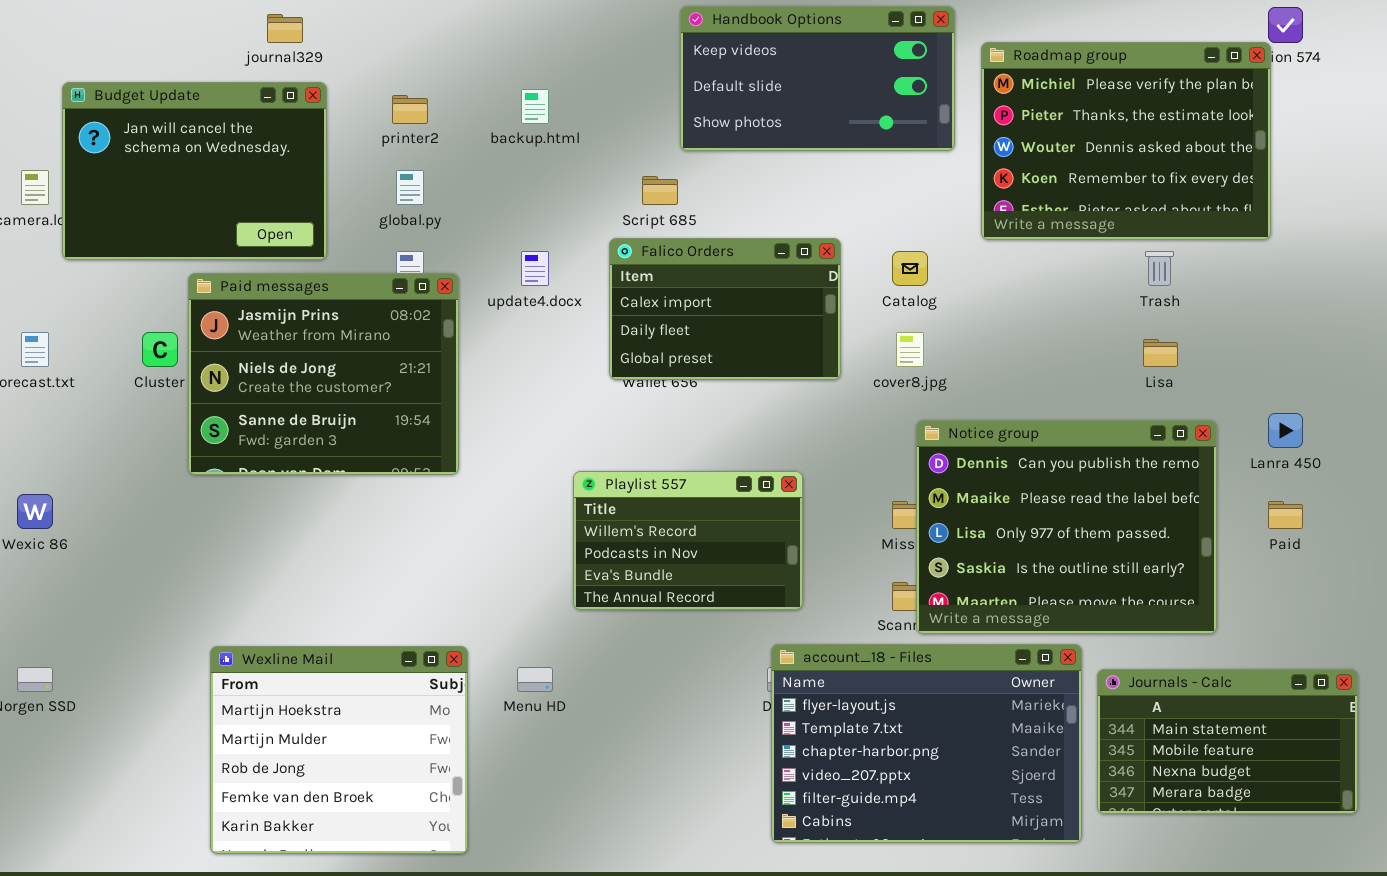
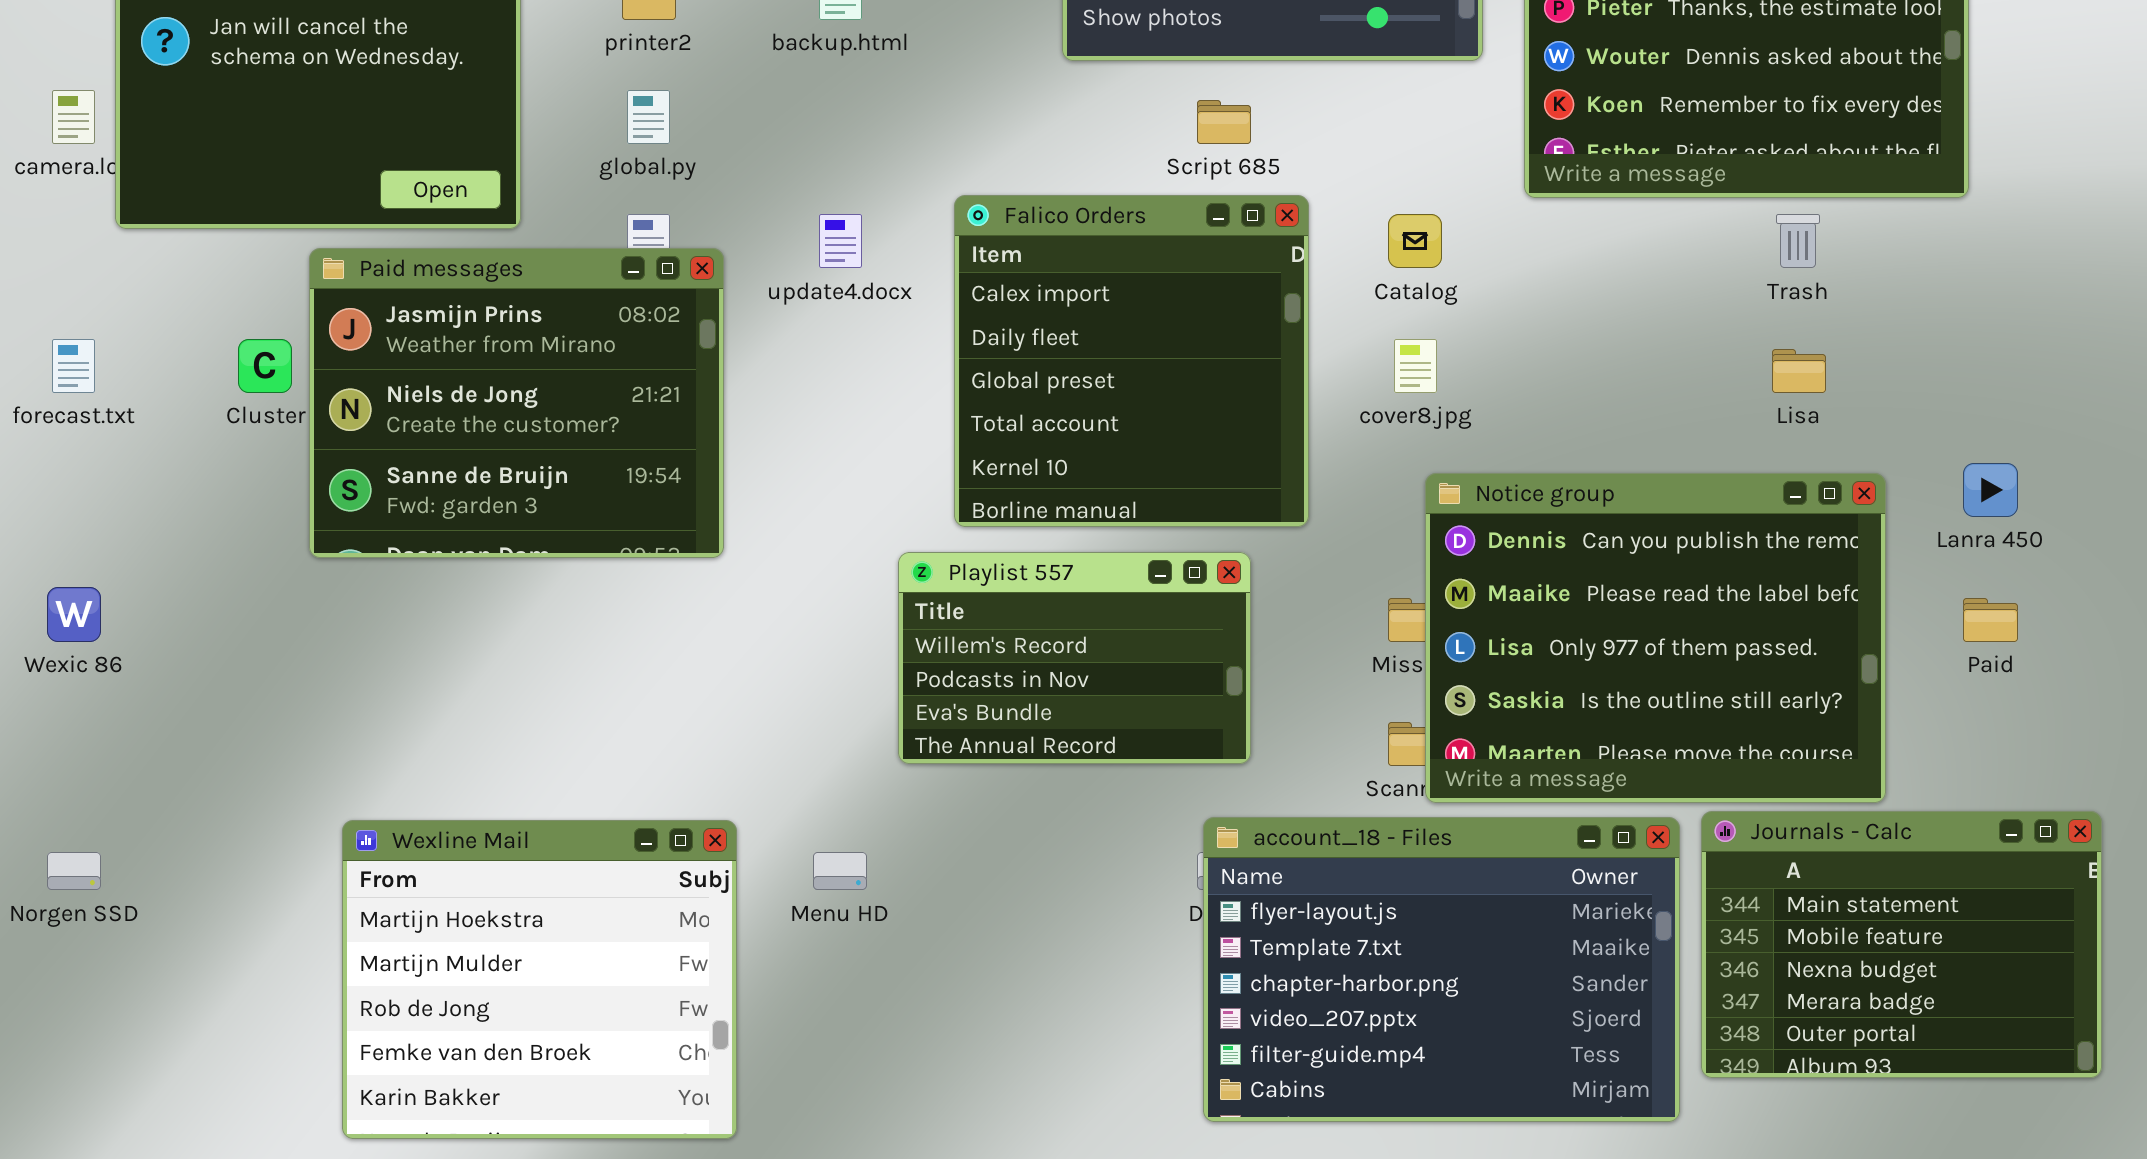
Script 685: [642,176,678,205] -> [1197,100,1251,144], moved
Falico Orders: [609,238,841,380] -> [954,195,1309,527], resized
Journals - Calc: [1097,669,1358,814] -> [1701,811,2102,1078], resized

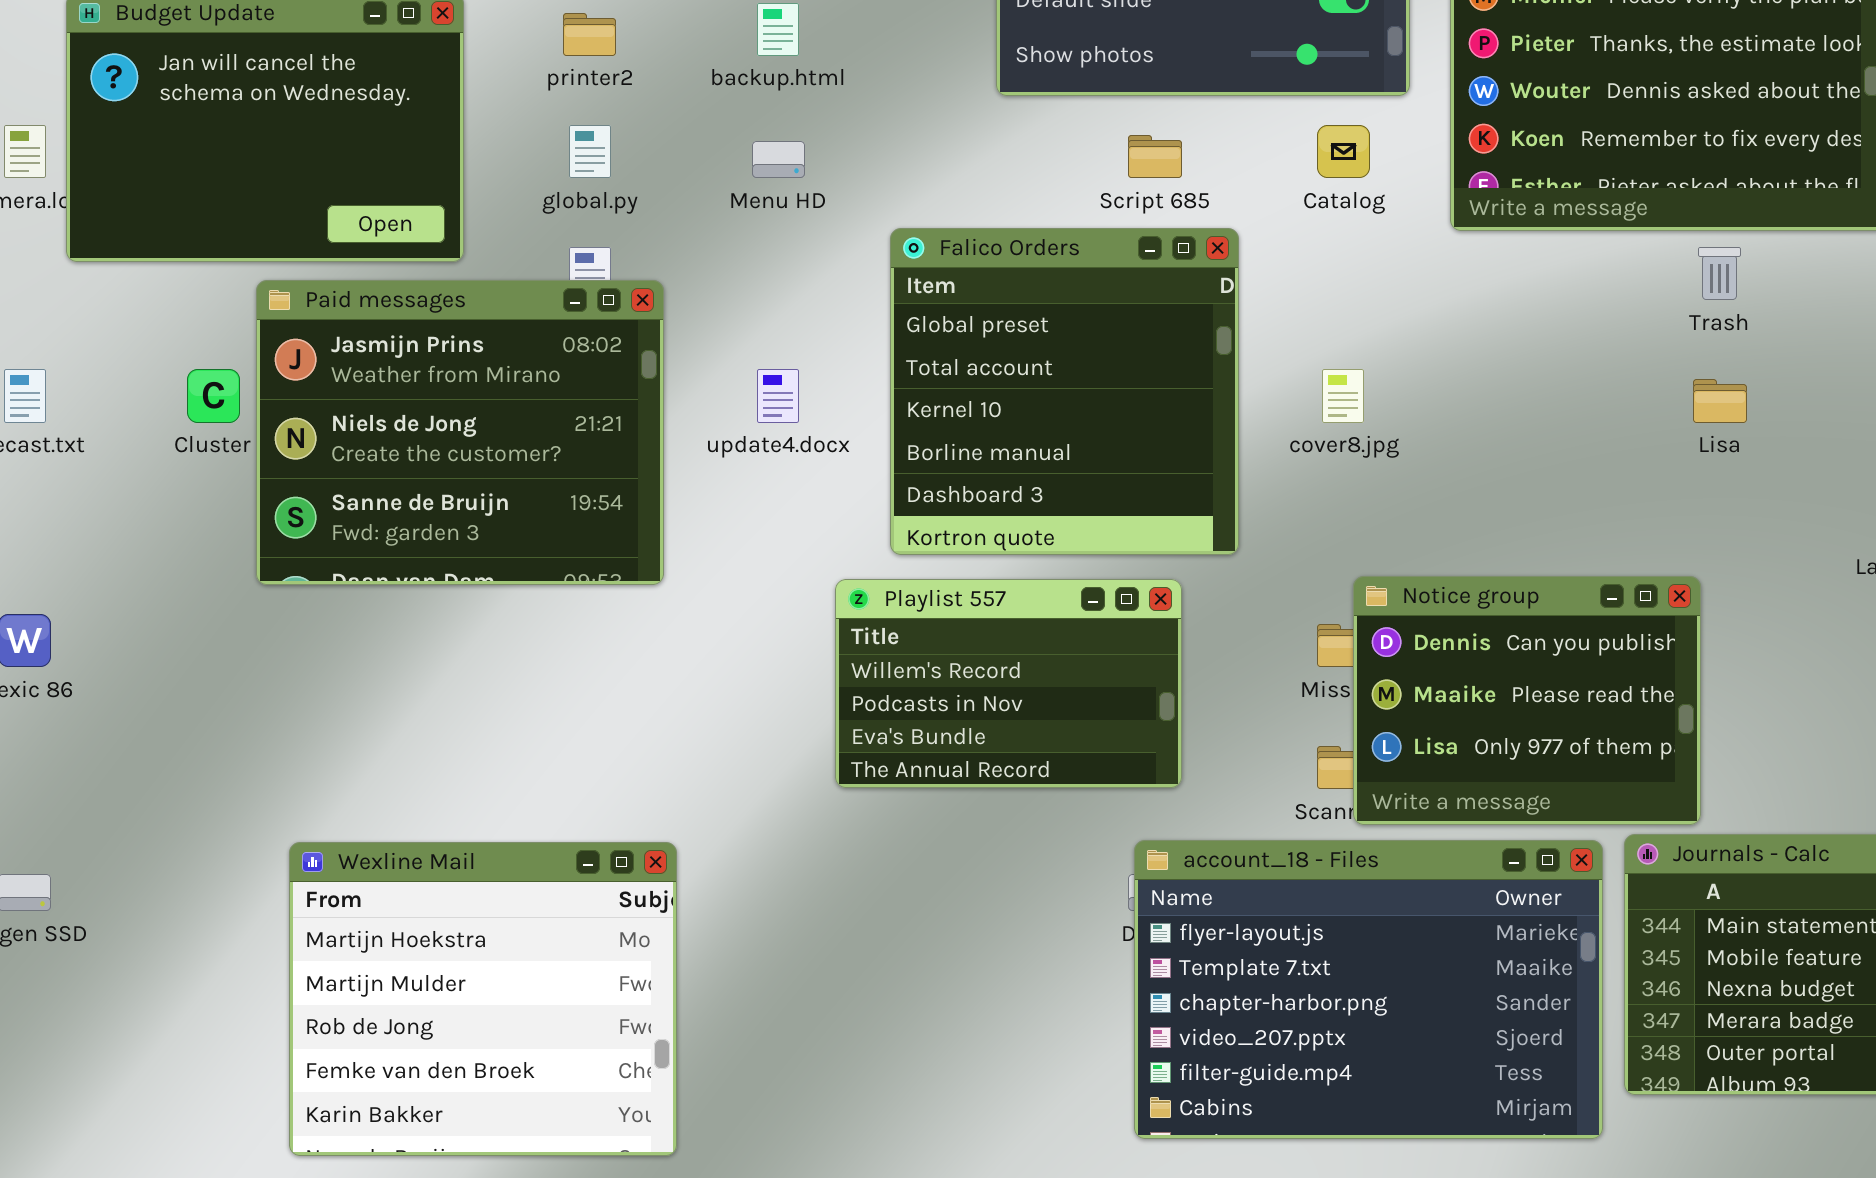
Falico Orders: [954,195,1309,527] -> [890,228,1239,555], scrolled down 2 rows
update4.docx: [819,214,862,268] -> [757,369,799,423], moved
Catalog: [1388,214,1442,268] -> [1317,125,1370,178], moved
Notice group: [1425,473,1886,803] -> [1353,576,1701,825], resized
Menu HD: [813,852,867,890] -> [752,141,805,178], moved

